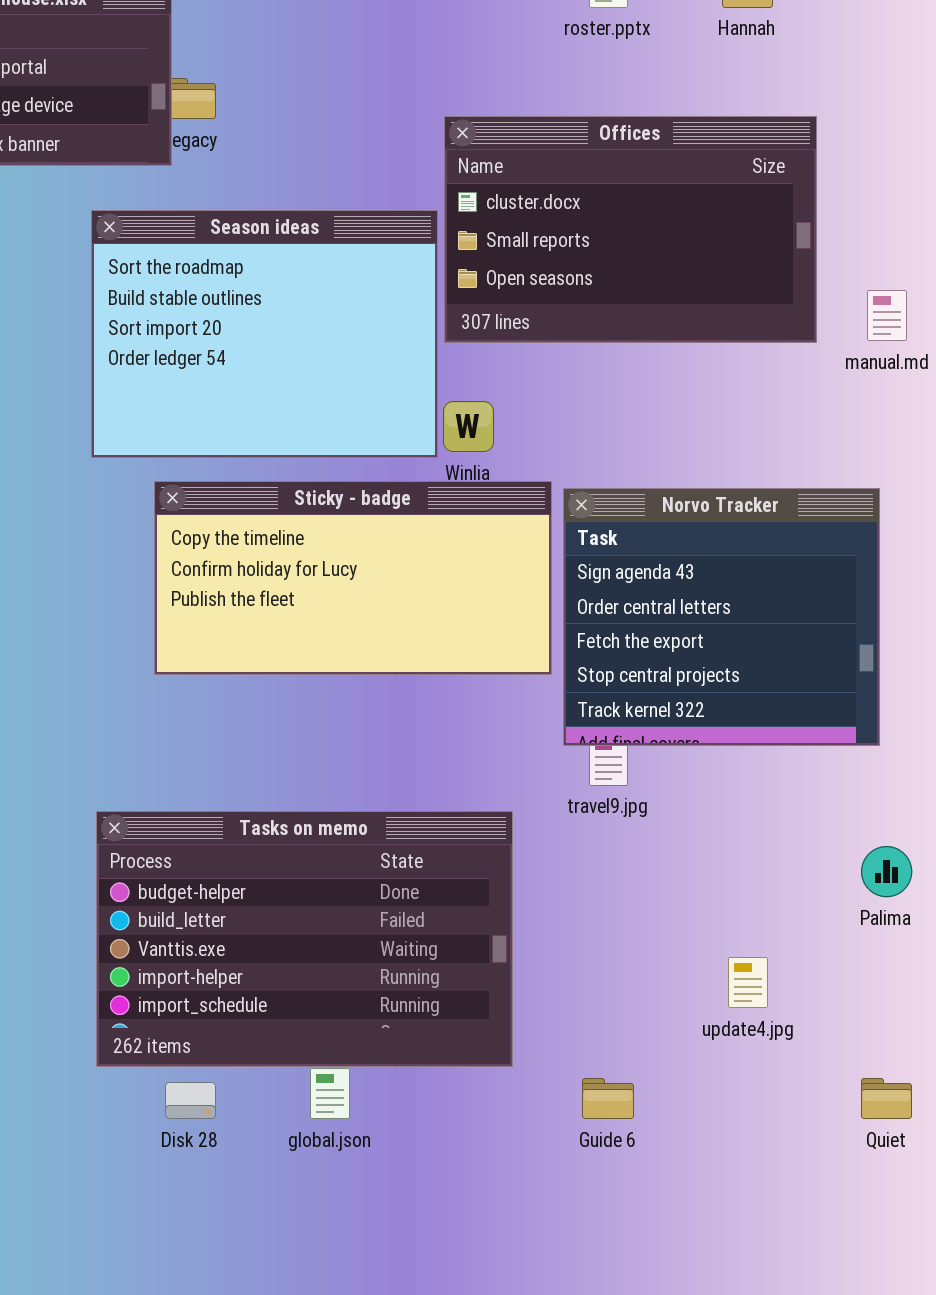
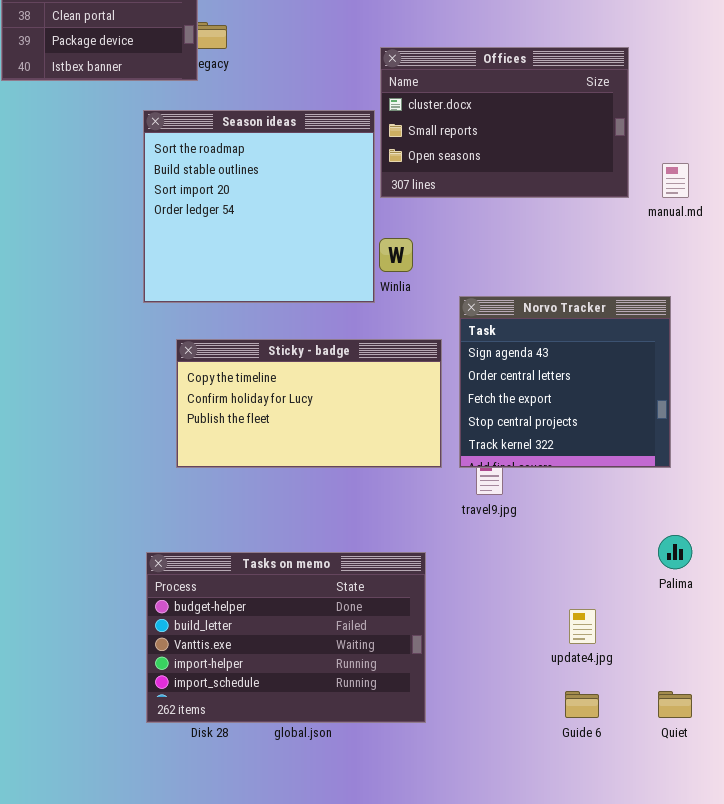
Season ideas: [91,210,438,458] -> [143,110,375,303], resized
Sticky - badge: [154,481,552,675] -> [176,339,442,468], moved
Tasks on memo: [96,811,513,1067] -> [146,552,426,723], moved
Guide 6: [582,1078,634,1119] -> [565,691,599,718], moved

